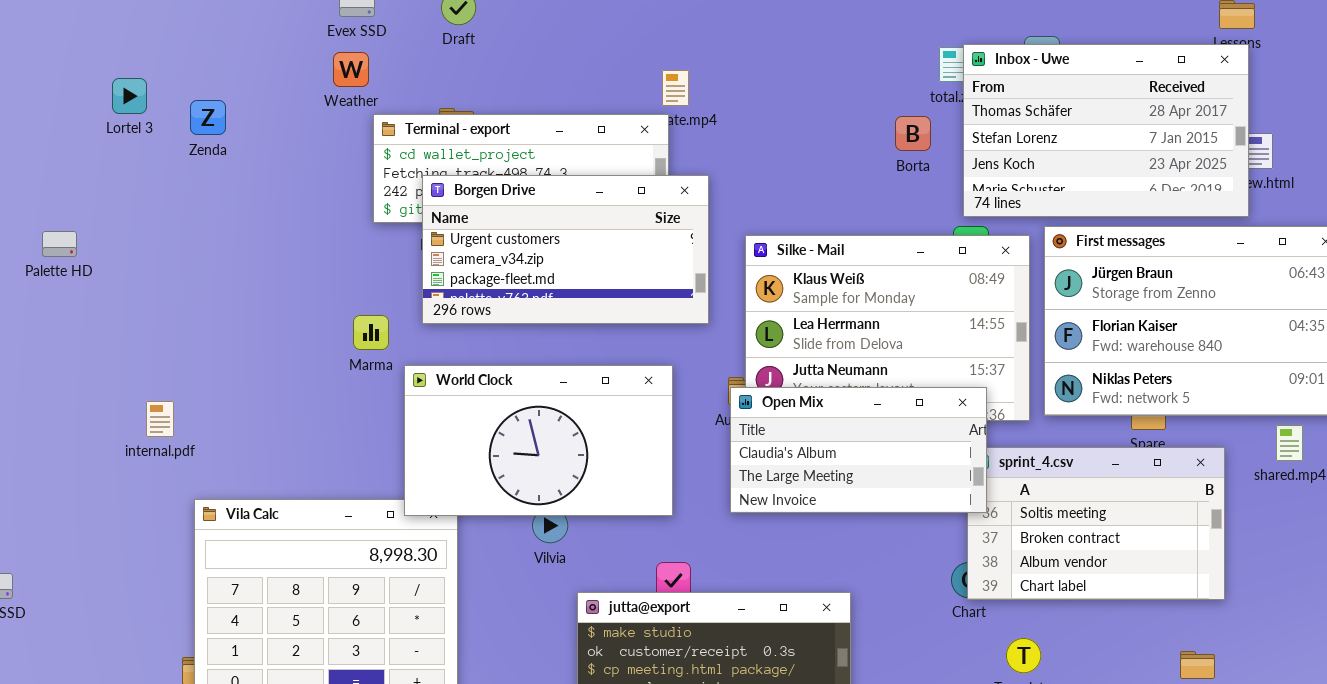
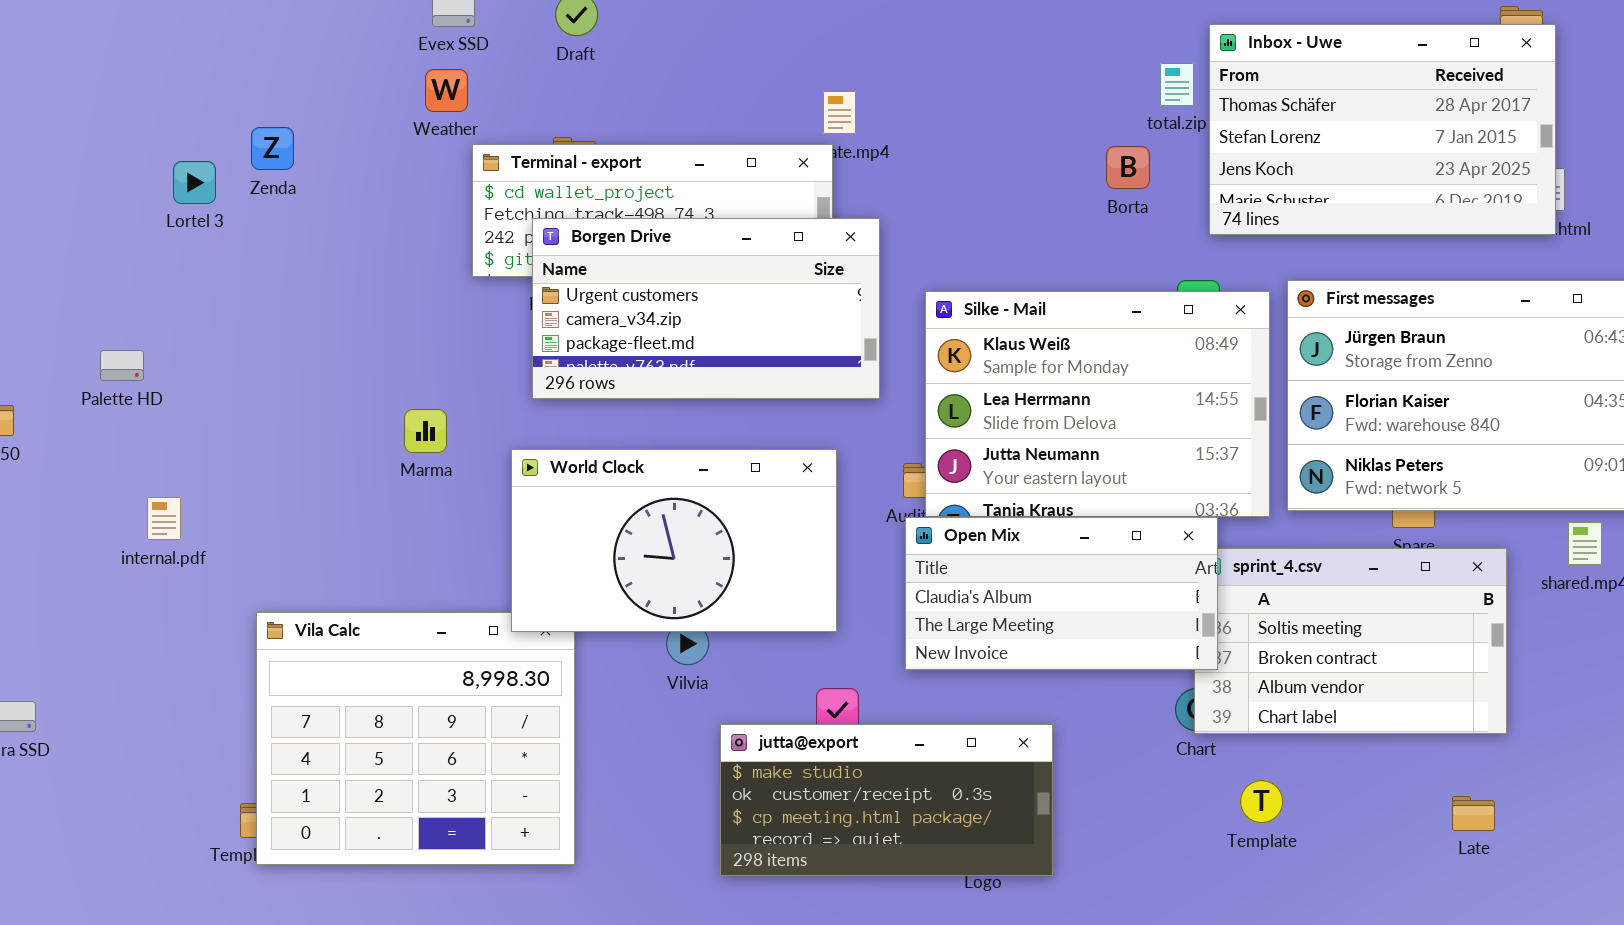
Inbox - Uwe: [963,44,1249,217] -> [1209,24,1556,235], moved
Lortel 3: [112,78,147,114] -> [173,161,216,204], moved
Palette HD: [42,231,77,257] -> [100,350,144,381], moved
Marma: [353,315,389,350] -> [404,409,447,453], moved
Open Mix: [730,387,987,513] -> [905,517,1218,670], moved
internal.pdf: [146,401,174,437] -> [147,497,181,540], moved

